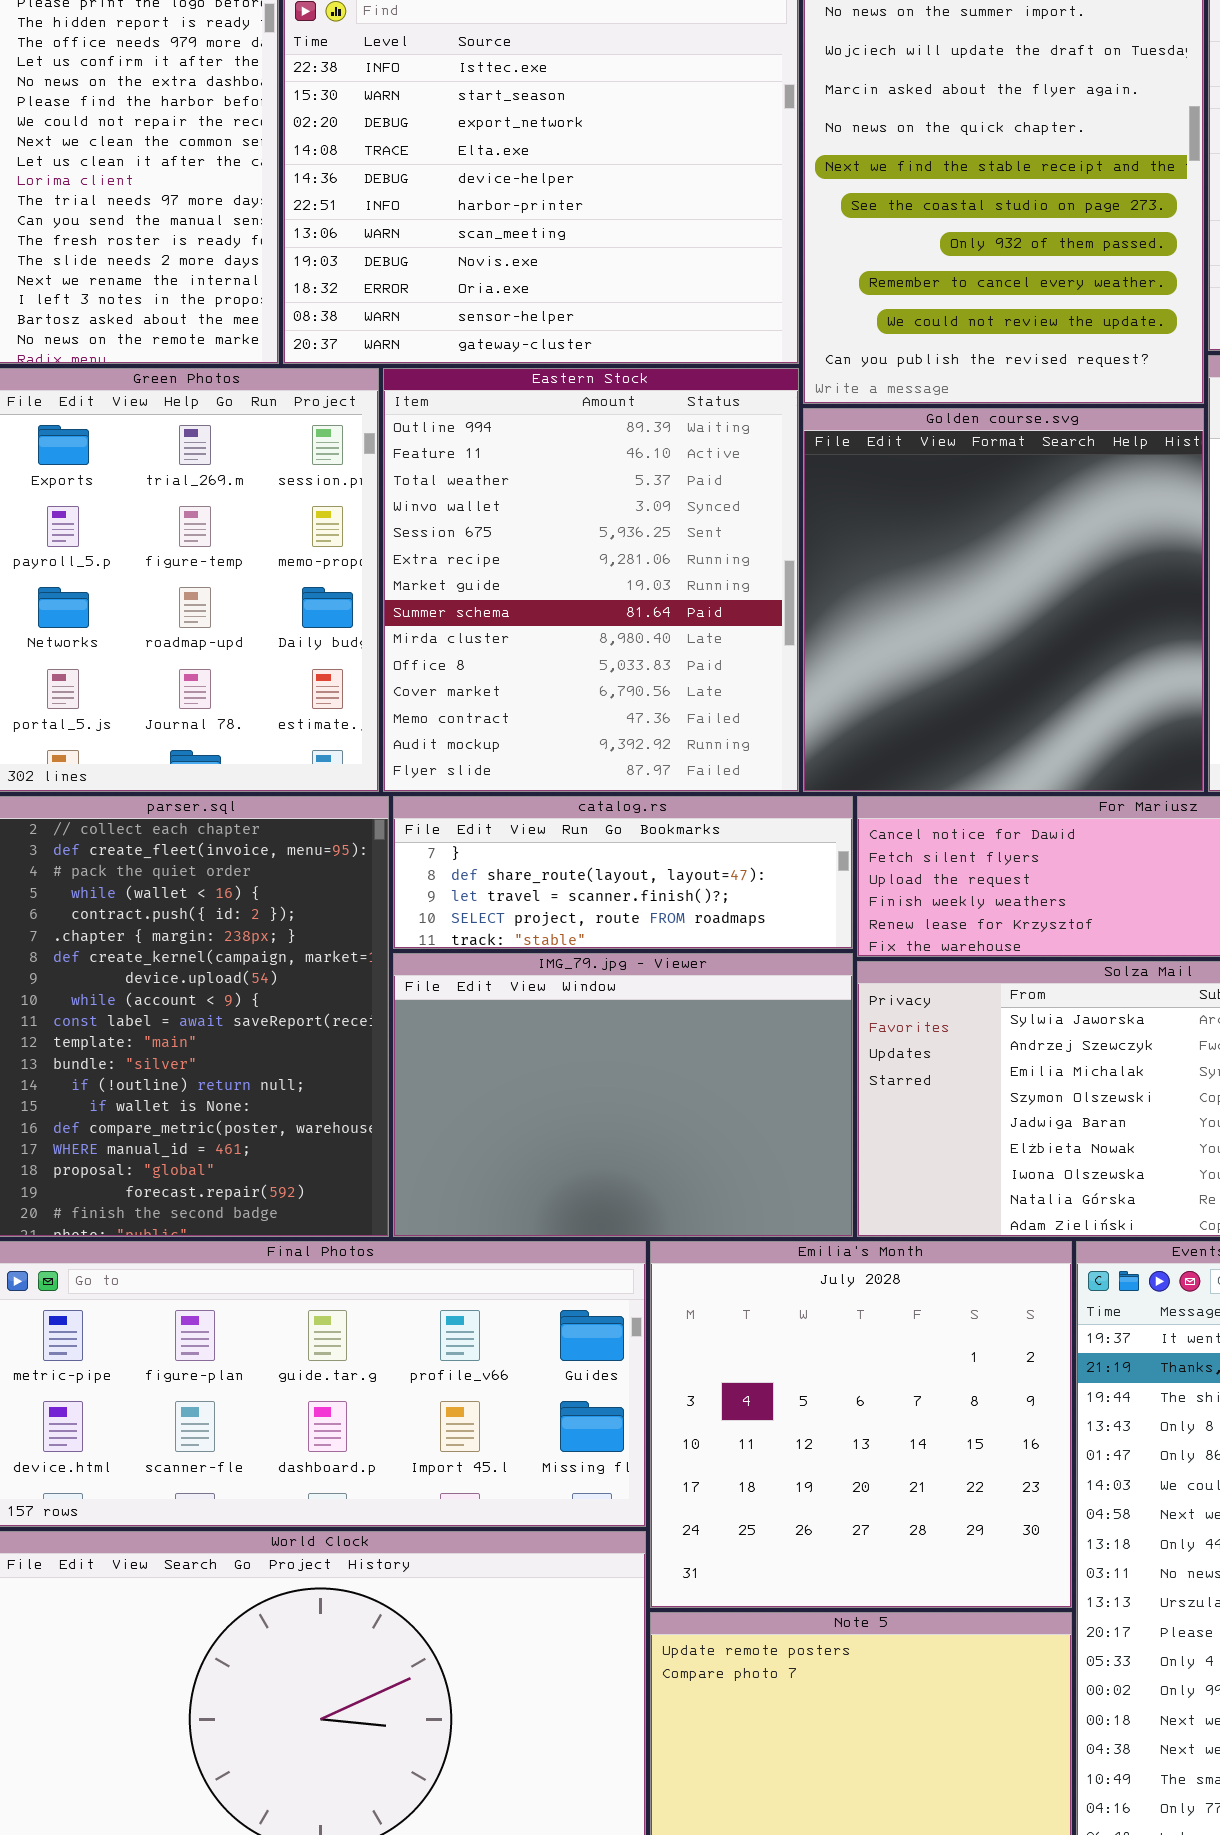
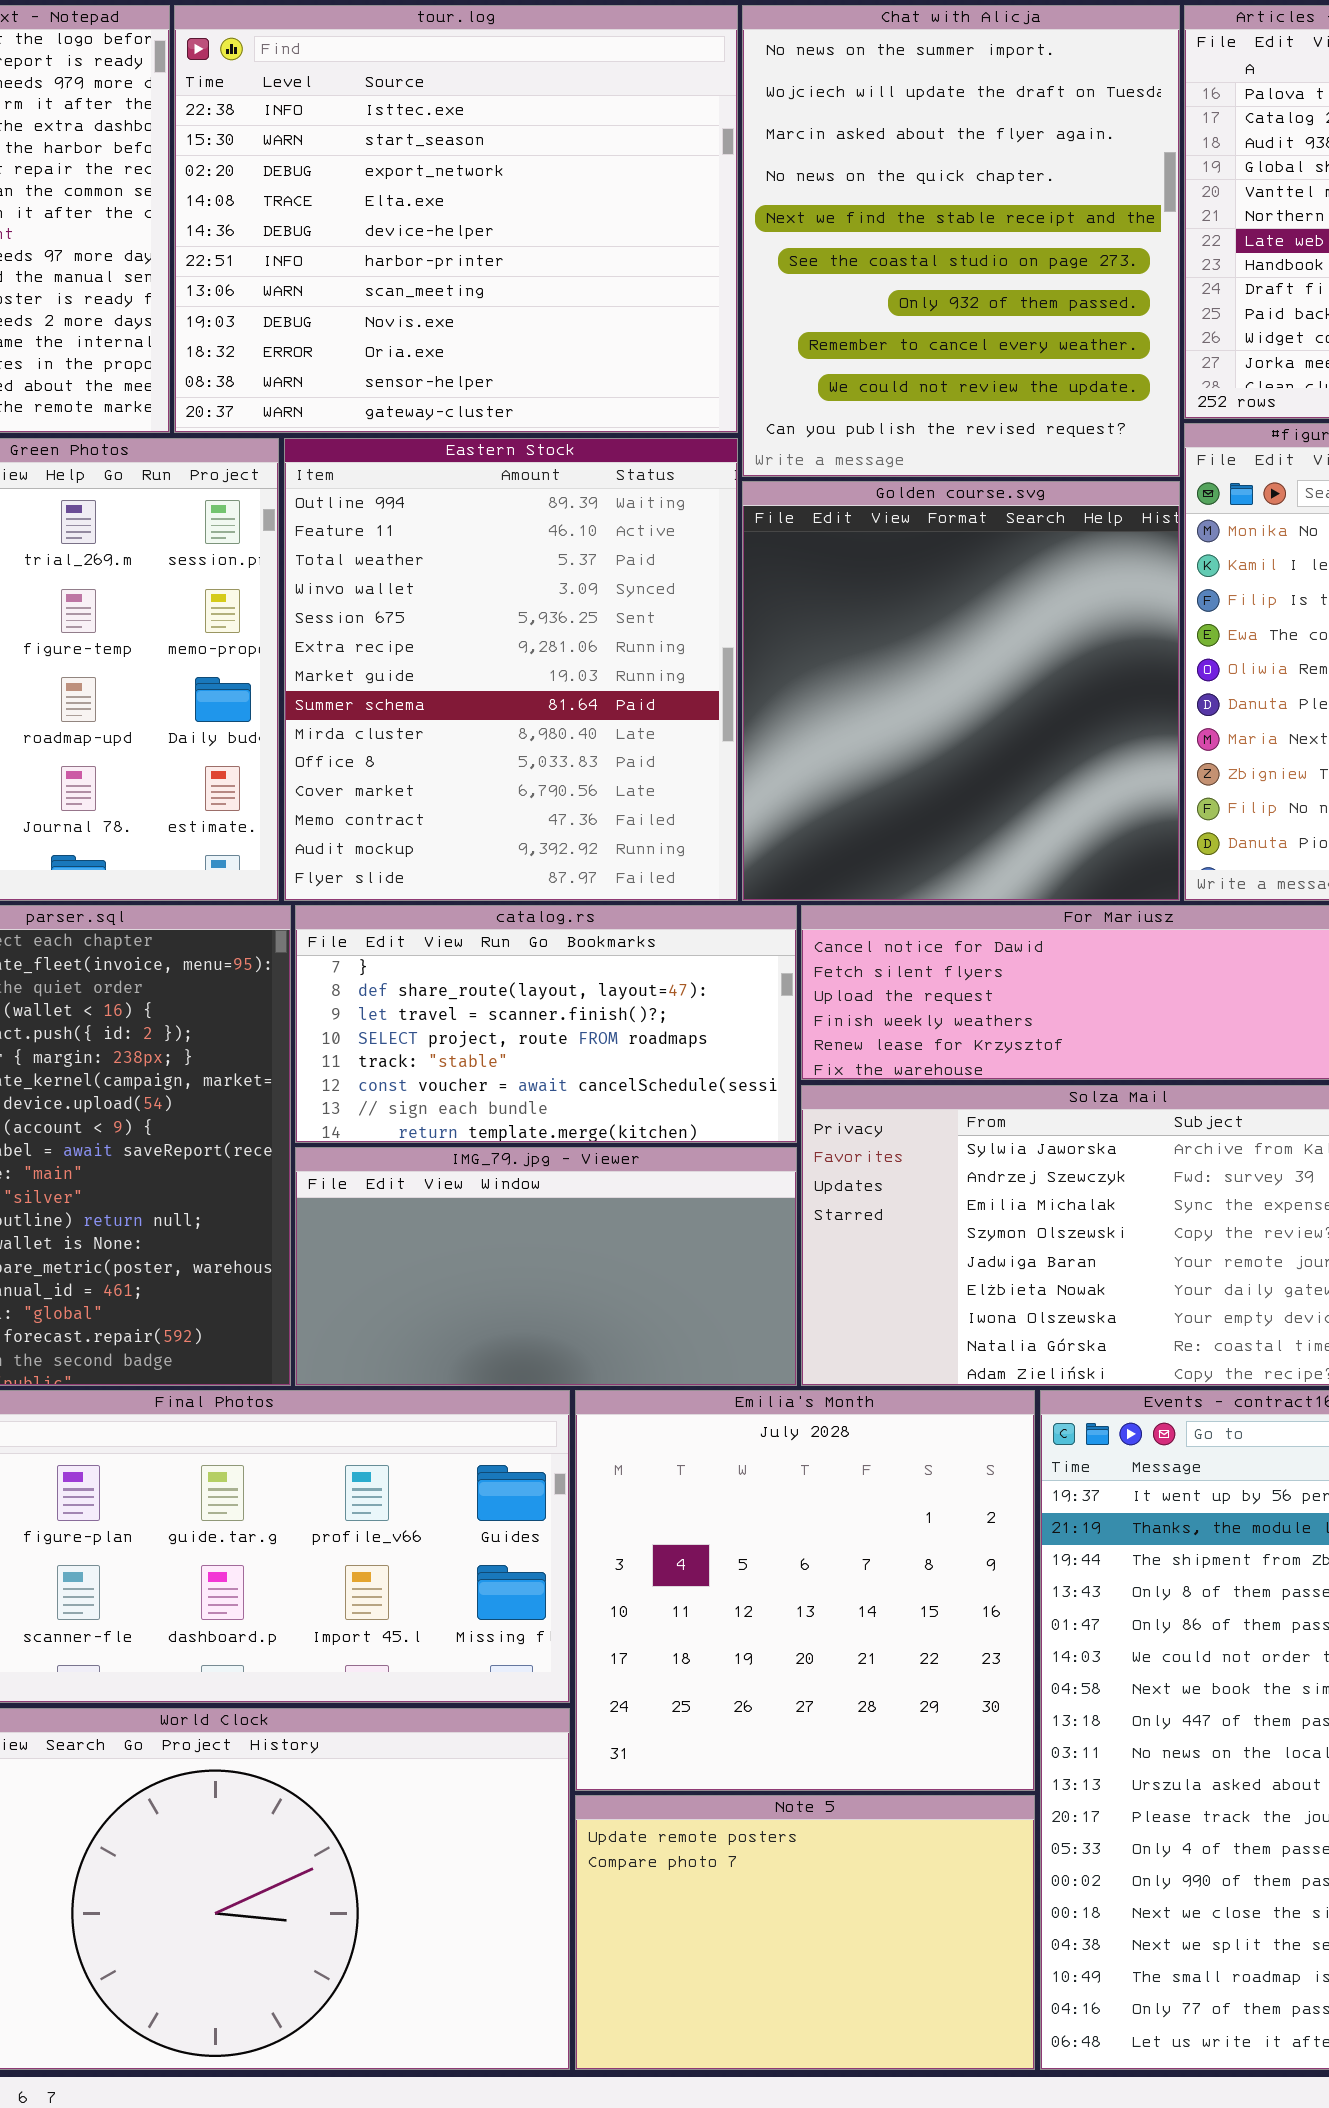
catalog.rs: [393,796,853,949] -> [295,905,797,1143], resized
IMG_79.jpg - Viewer: [393,953,853,1237] -> [295,1147,797,1386], resized

